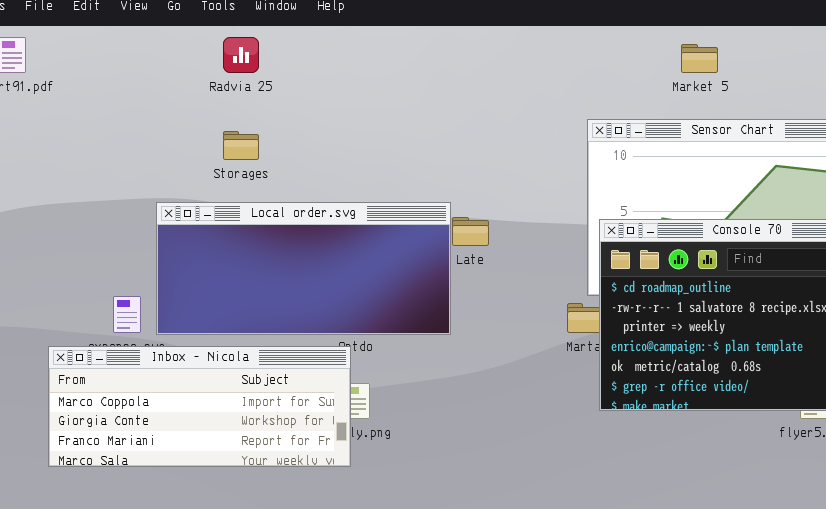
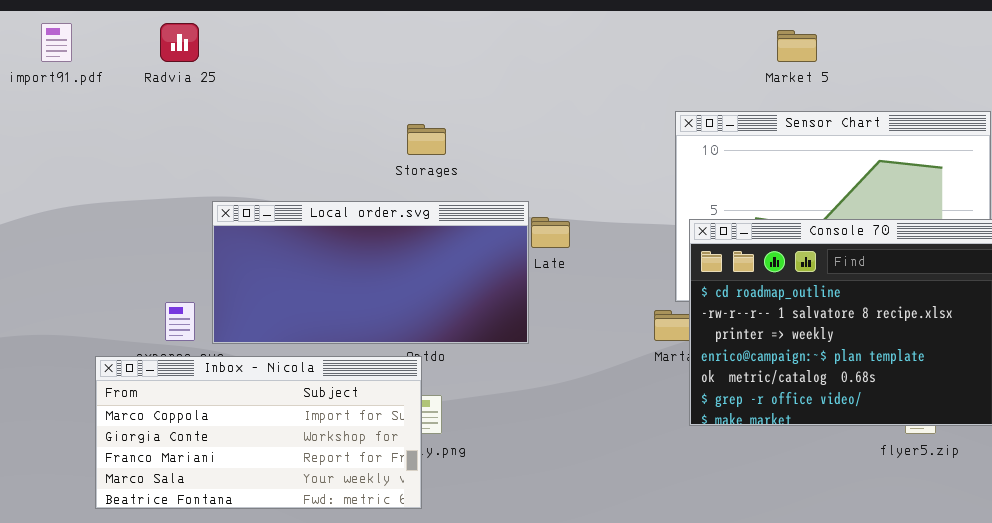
Radvia 25: [223,37,259,73] -> [160,23,199,62], moved
Storages: [223,131,259,160] -> [407,124,446,155], moved
Inbox - Nicola: [48,346,351,467] -> [95,356,422,509], resized

